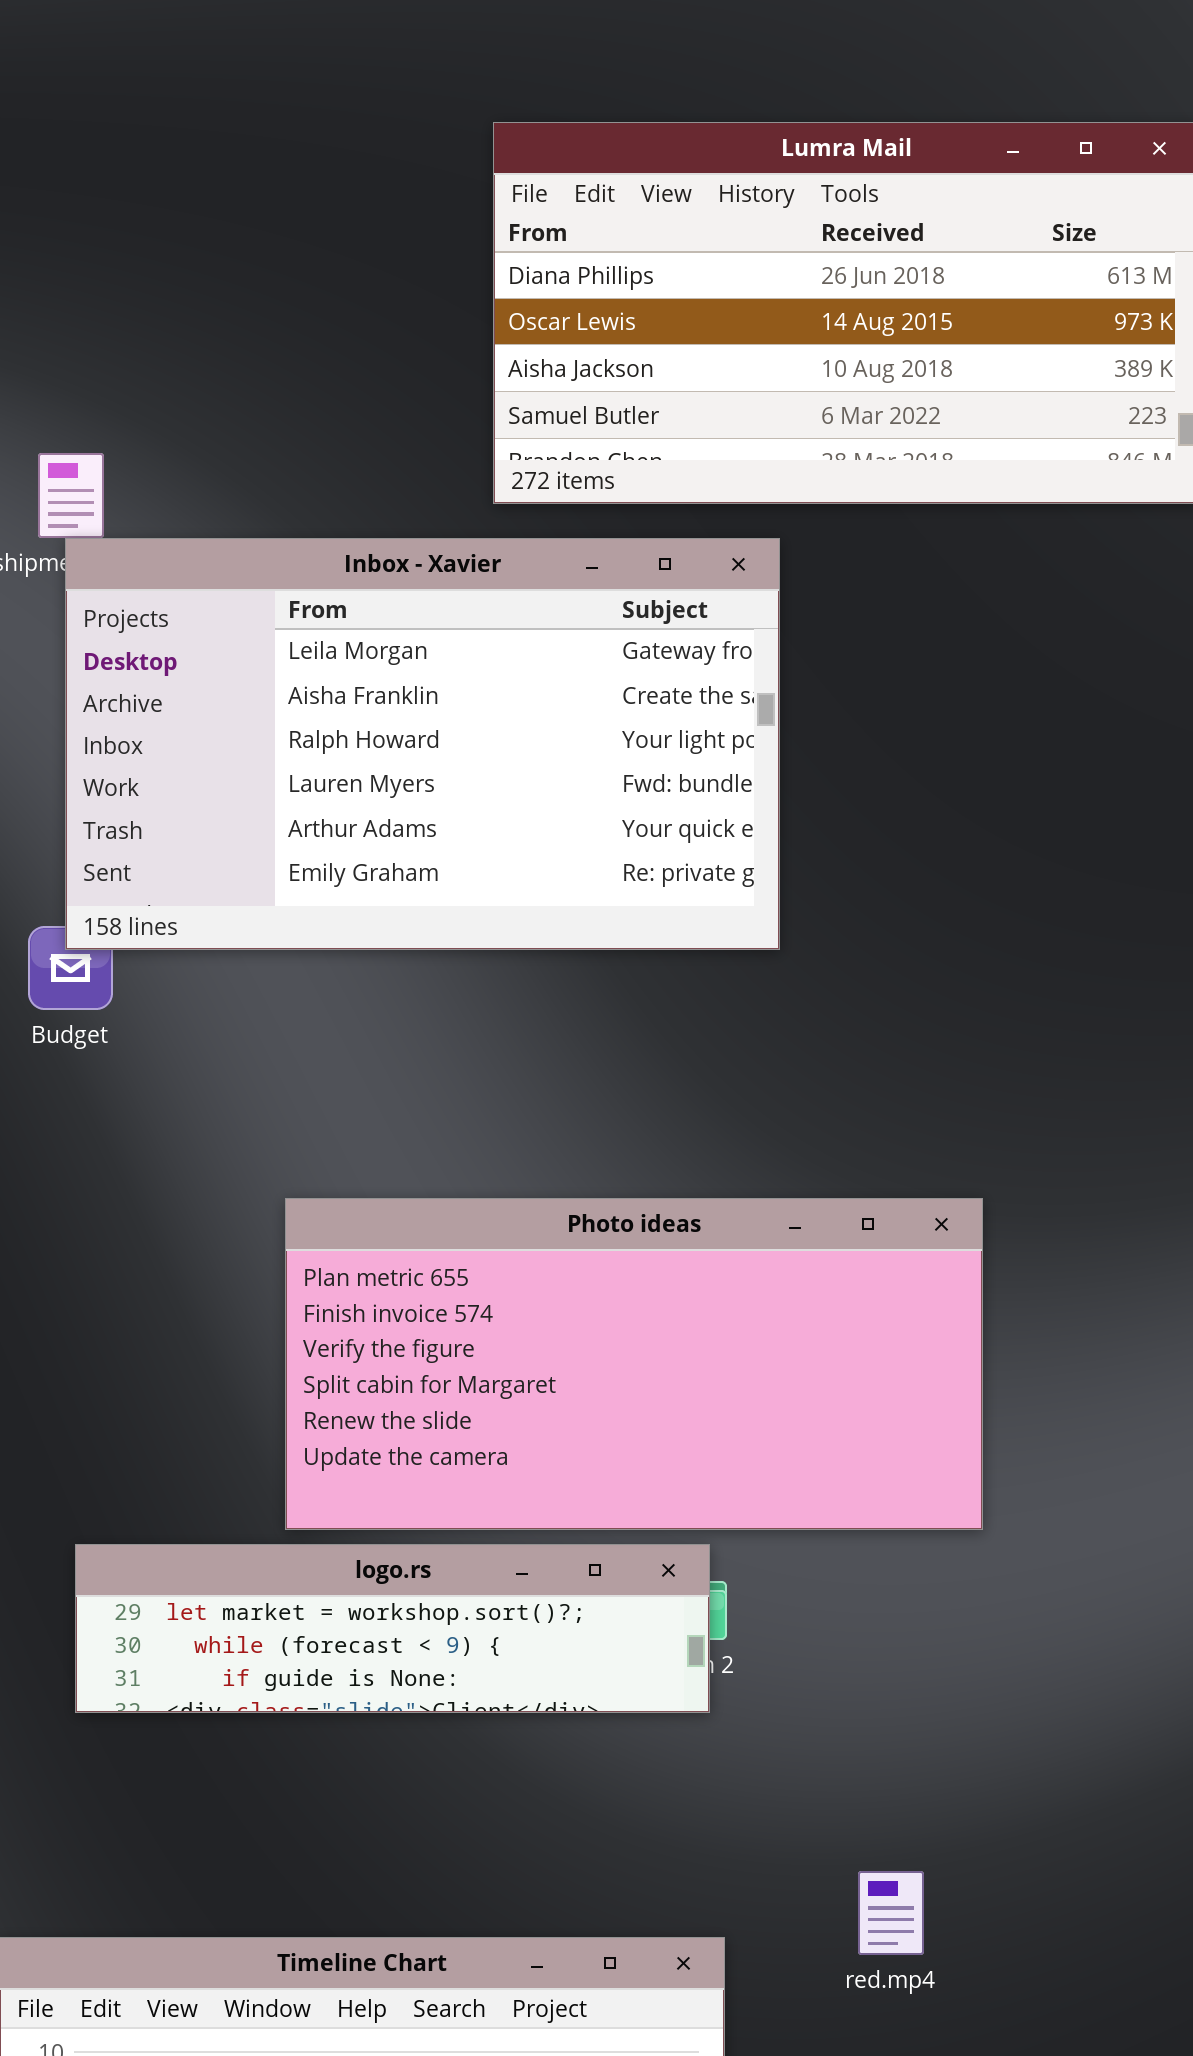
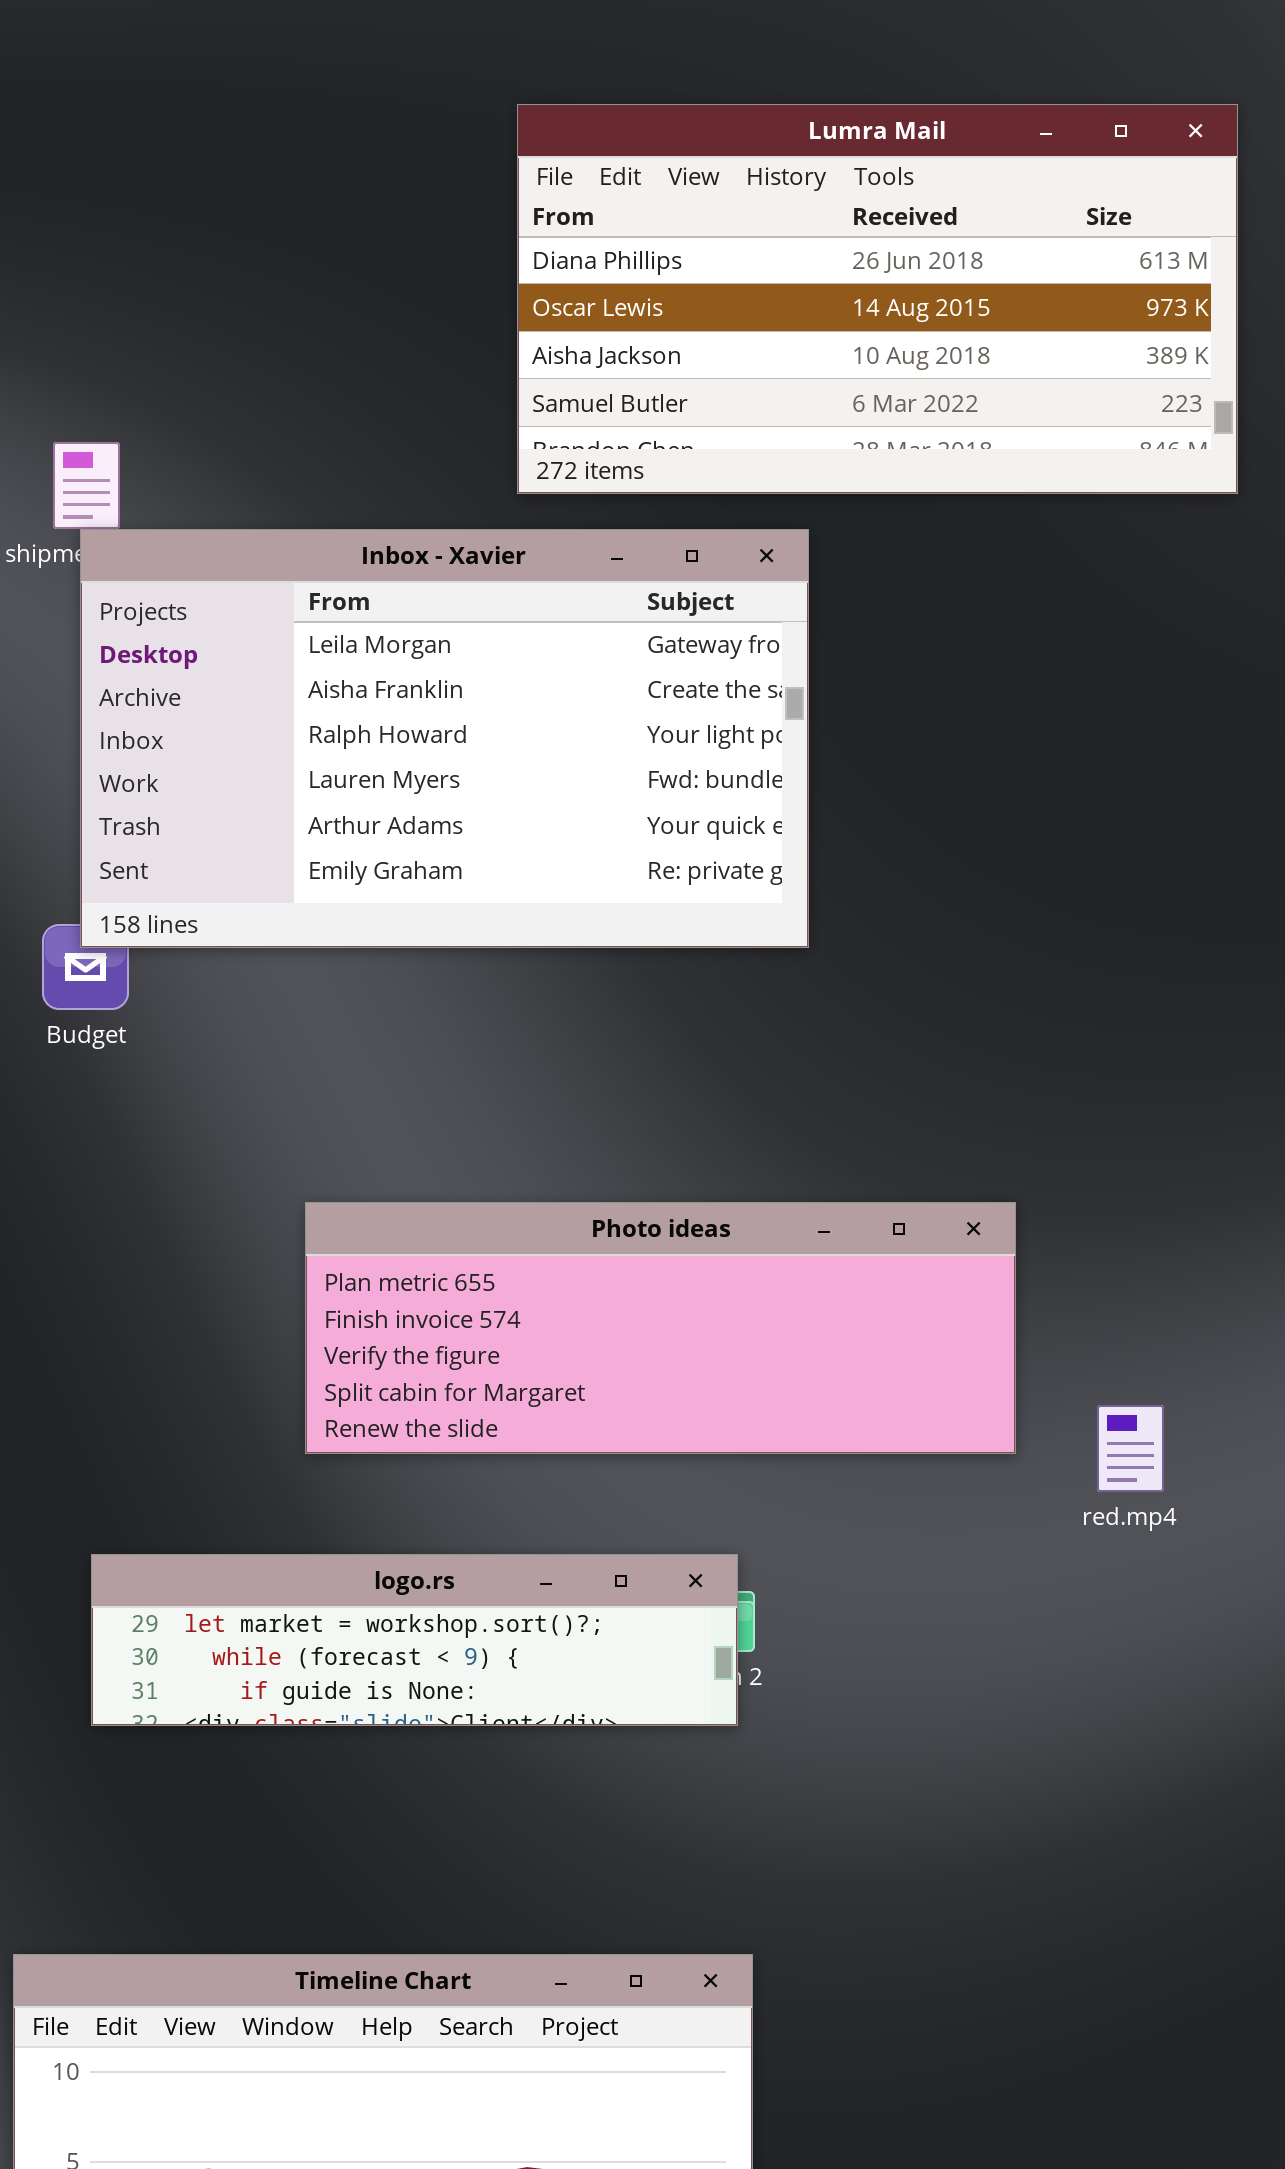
Photo ideas: [285,1198,983,1530] -> [305,1202,1016,1454], resized
red.mp4: [858,1871,924,1955] -> [1097,1405,1164,1492], moved

